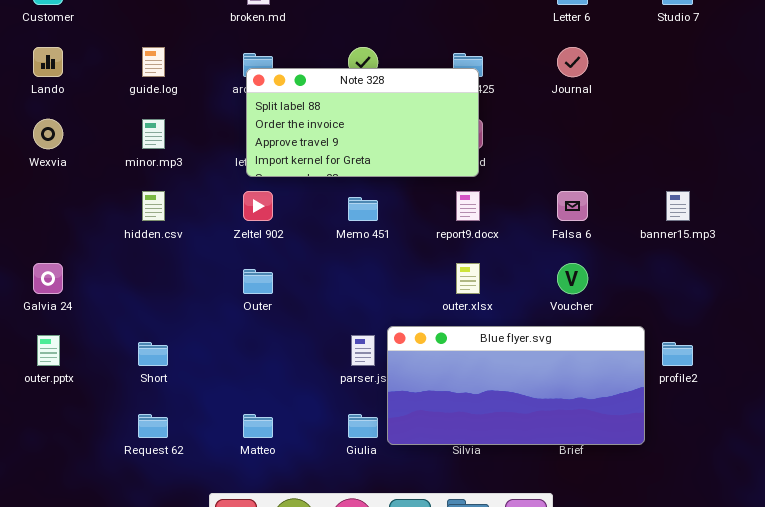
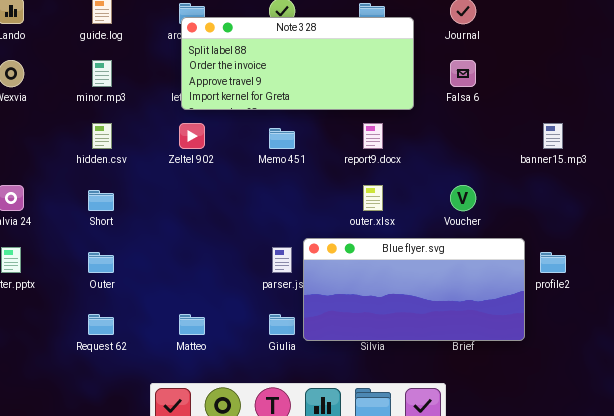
Note 328: [246,68,479,177] -> [181,17,414,110], resized
Falsa 6: [557,191,588,221] -> [450,60,476,87], moved
Outer: [243,269,273,294] -> [88,252,114,273], moved
Short: [138,342,168,366] -> [88,190,114,211], moved

